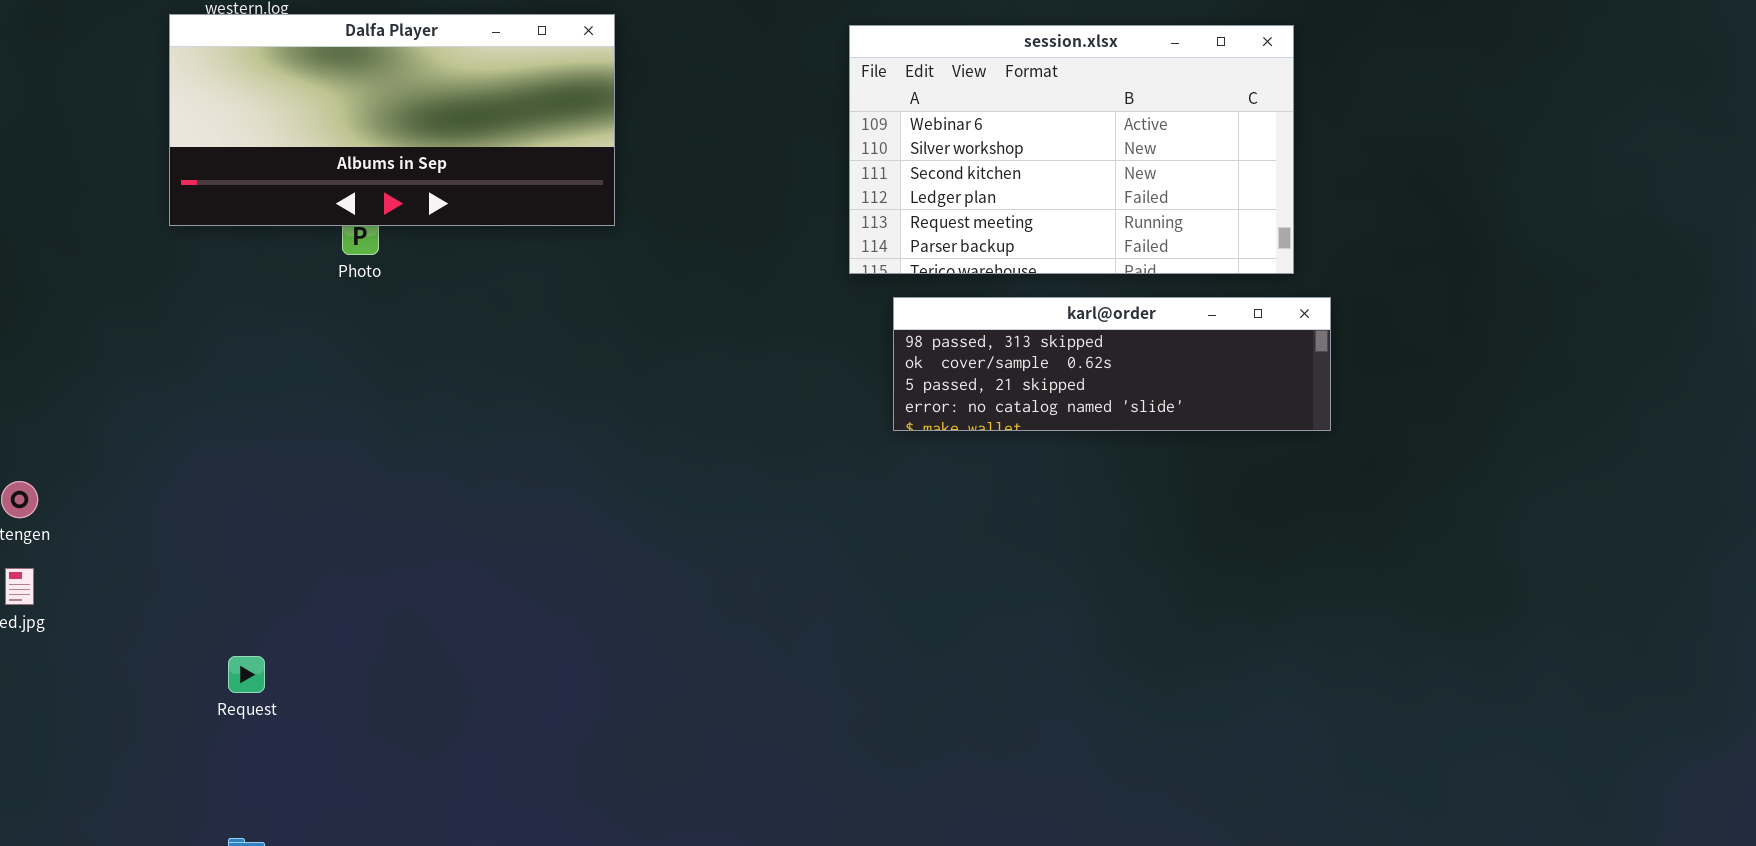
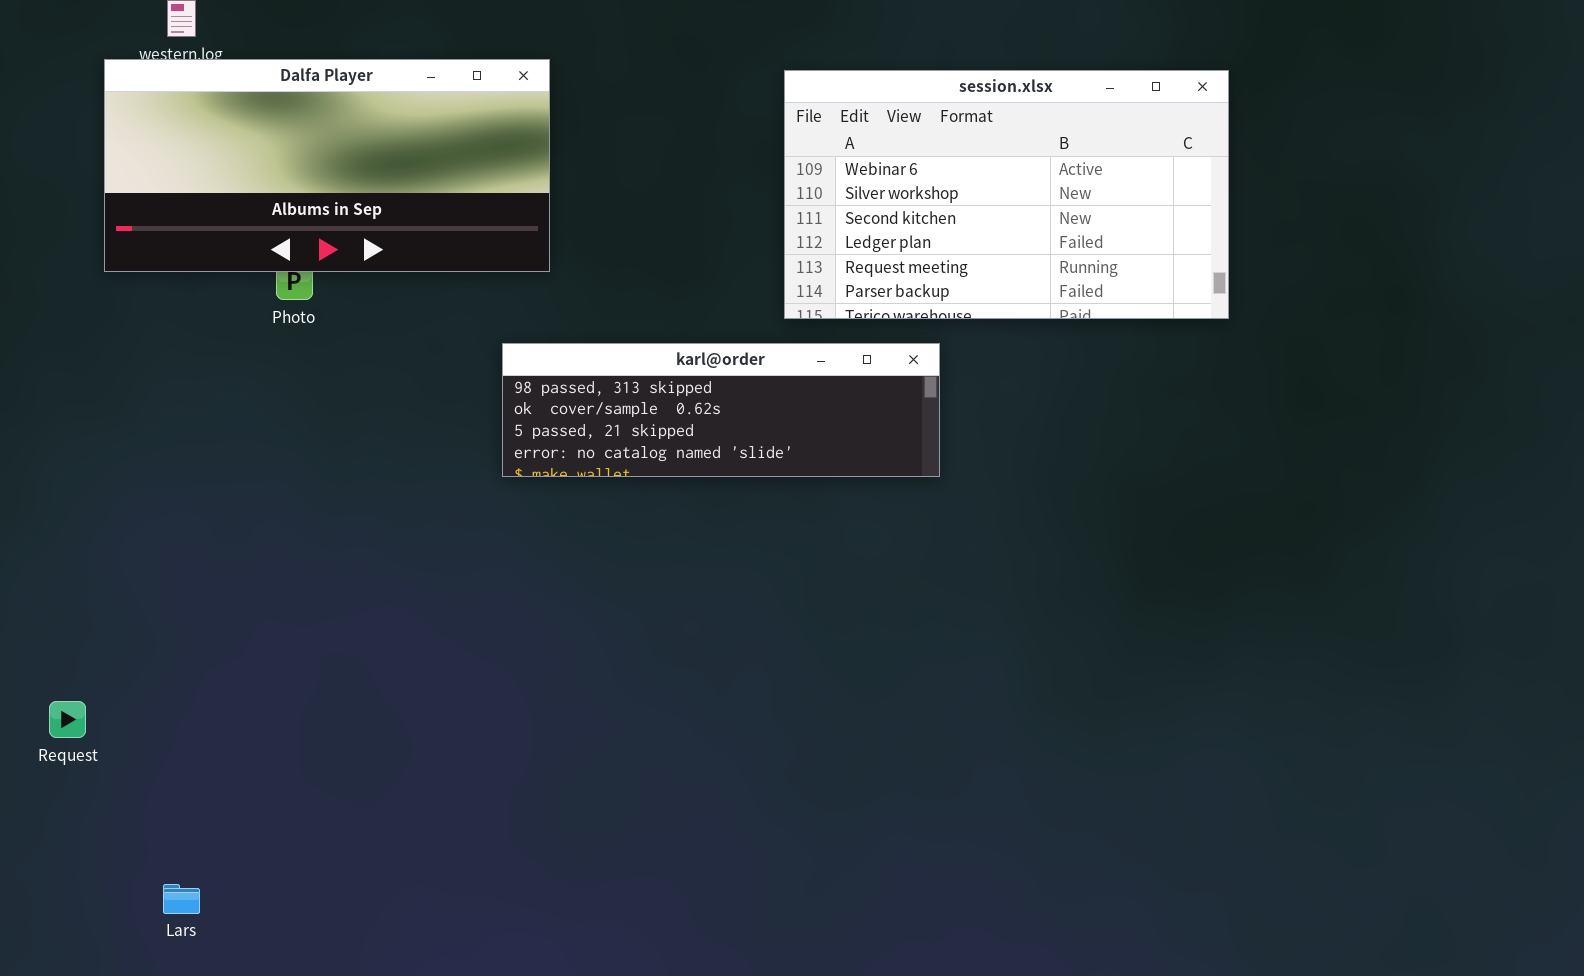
karl@order: [893,297,1331,431] -> [502,343,940,477], moved
Request: [228,656,265,693] -> [49,701,86,738], moved

